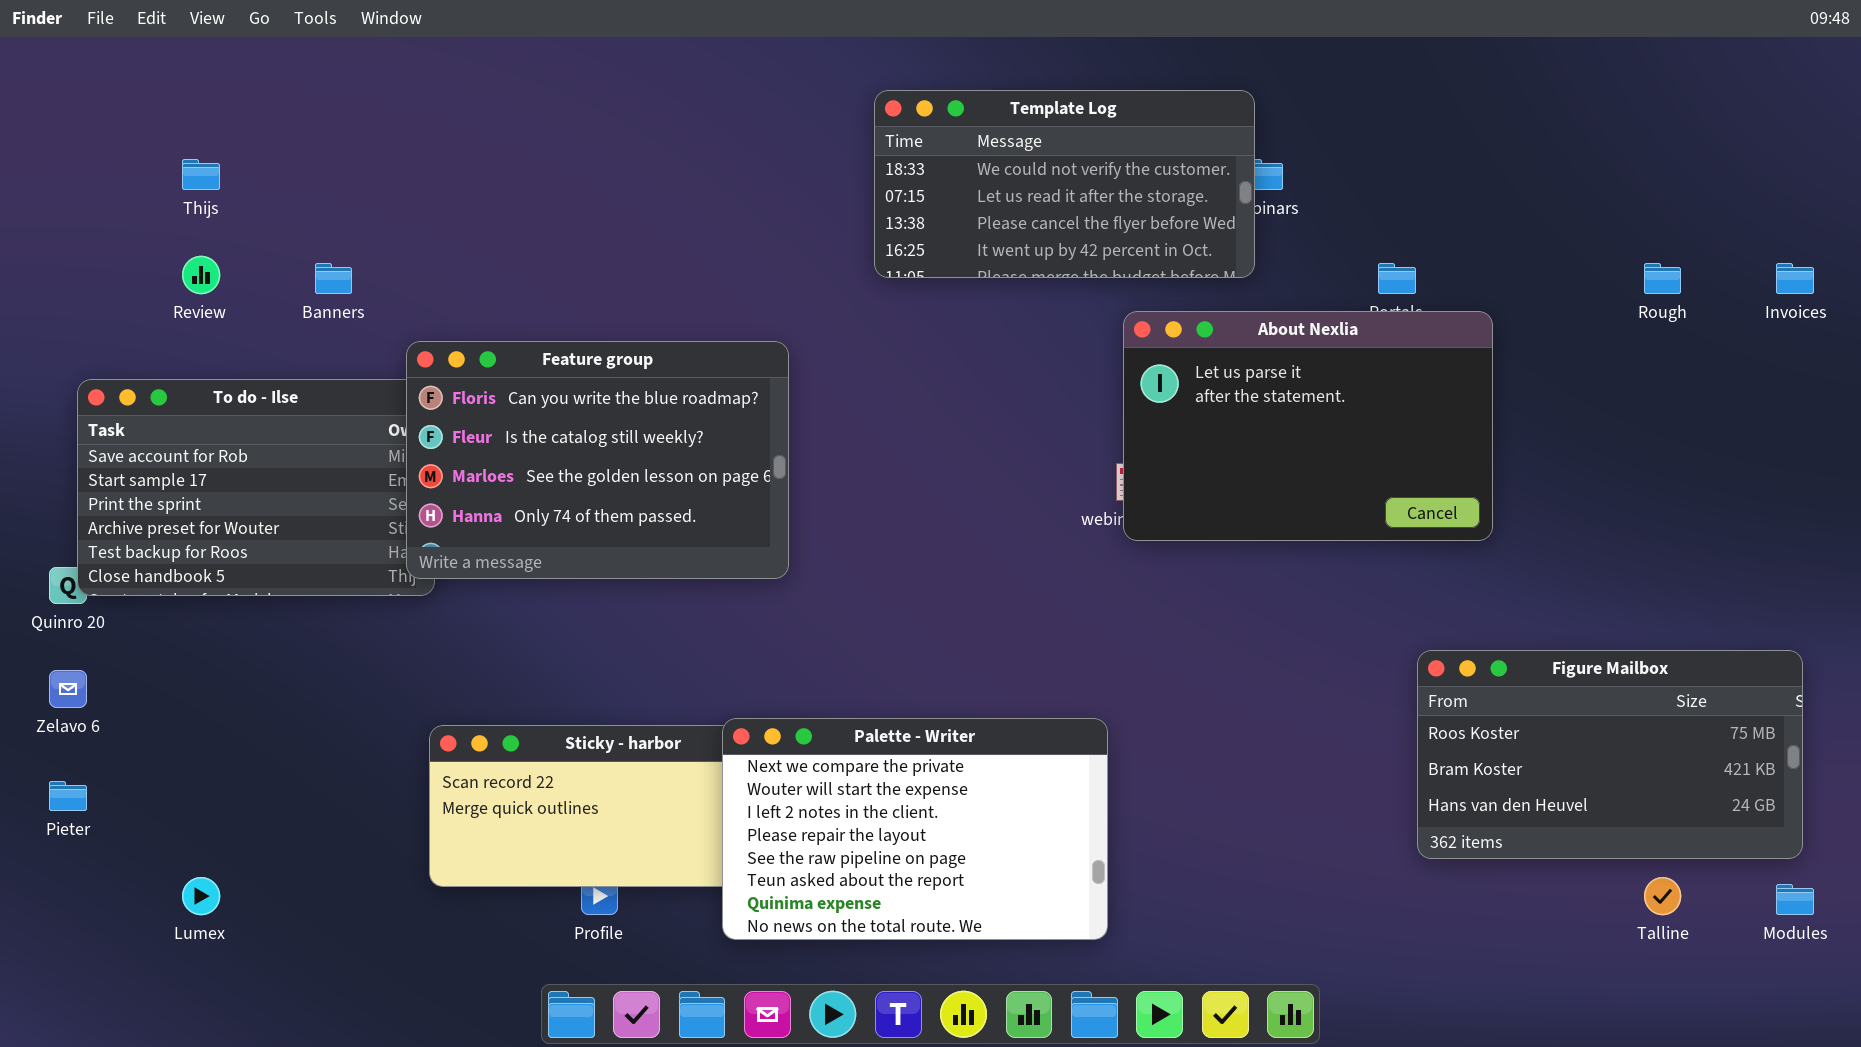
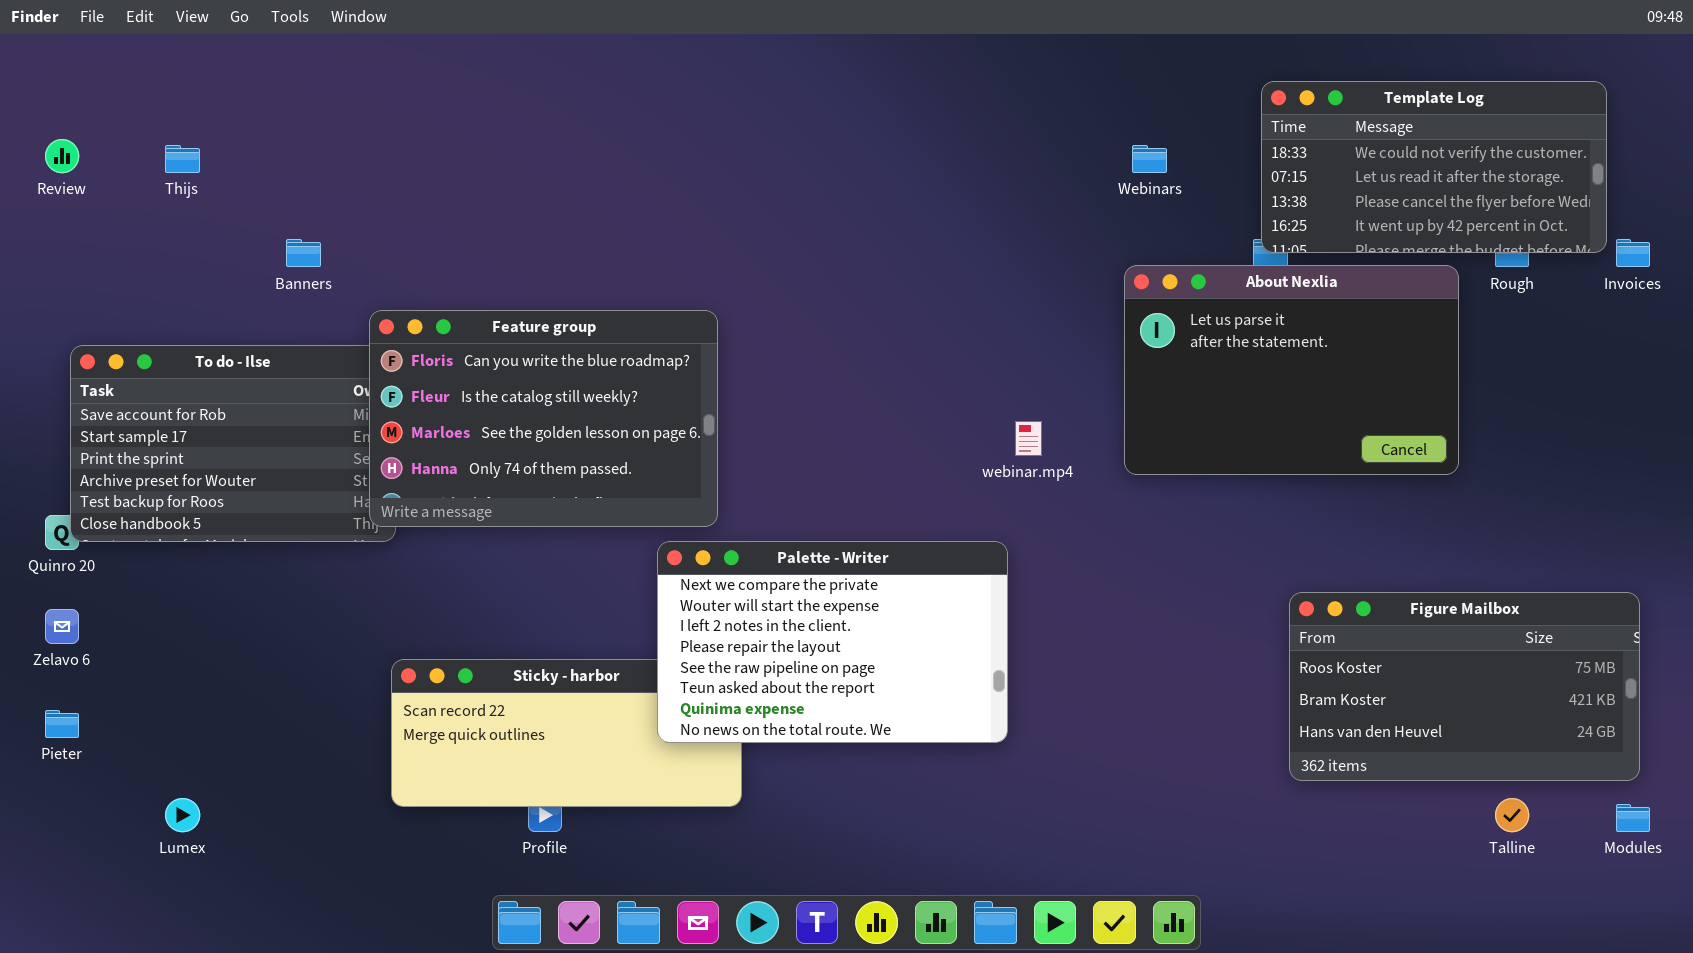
Template Log: [874,90,1255,278] -> [1261,81,1607,253], moved
Review: [182,256,220,294] -> [45,139,79,173], moved
About Nexlia: [1123,311,1493,541] -> [1124,265,1459,475], moved
Palette - Writer: [722,718,1108,940] -> [657,541,1008,743], moved

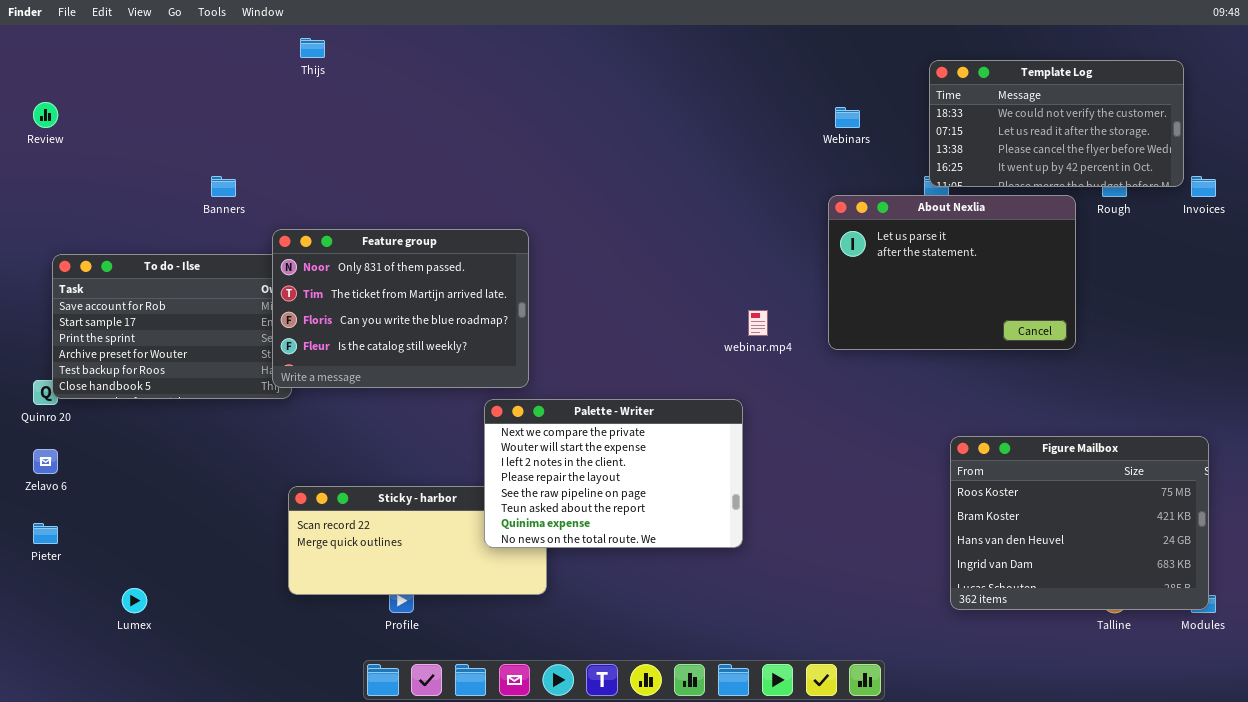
Thijs: [165,145,200,173] -> [300,38,325,58], moved
Feature group: [369,310,718,527] -> [272,229,529,388], scrolled up 2 rows
Figure Mailbox: [1289,592,1640,781] -> [950,436,1209,610], resized

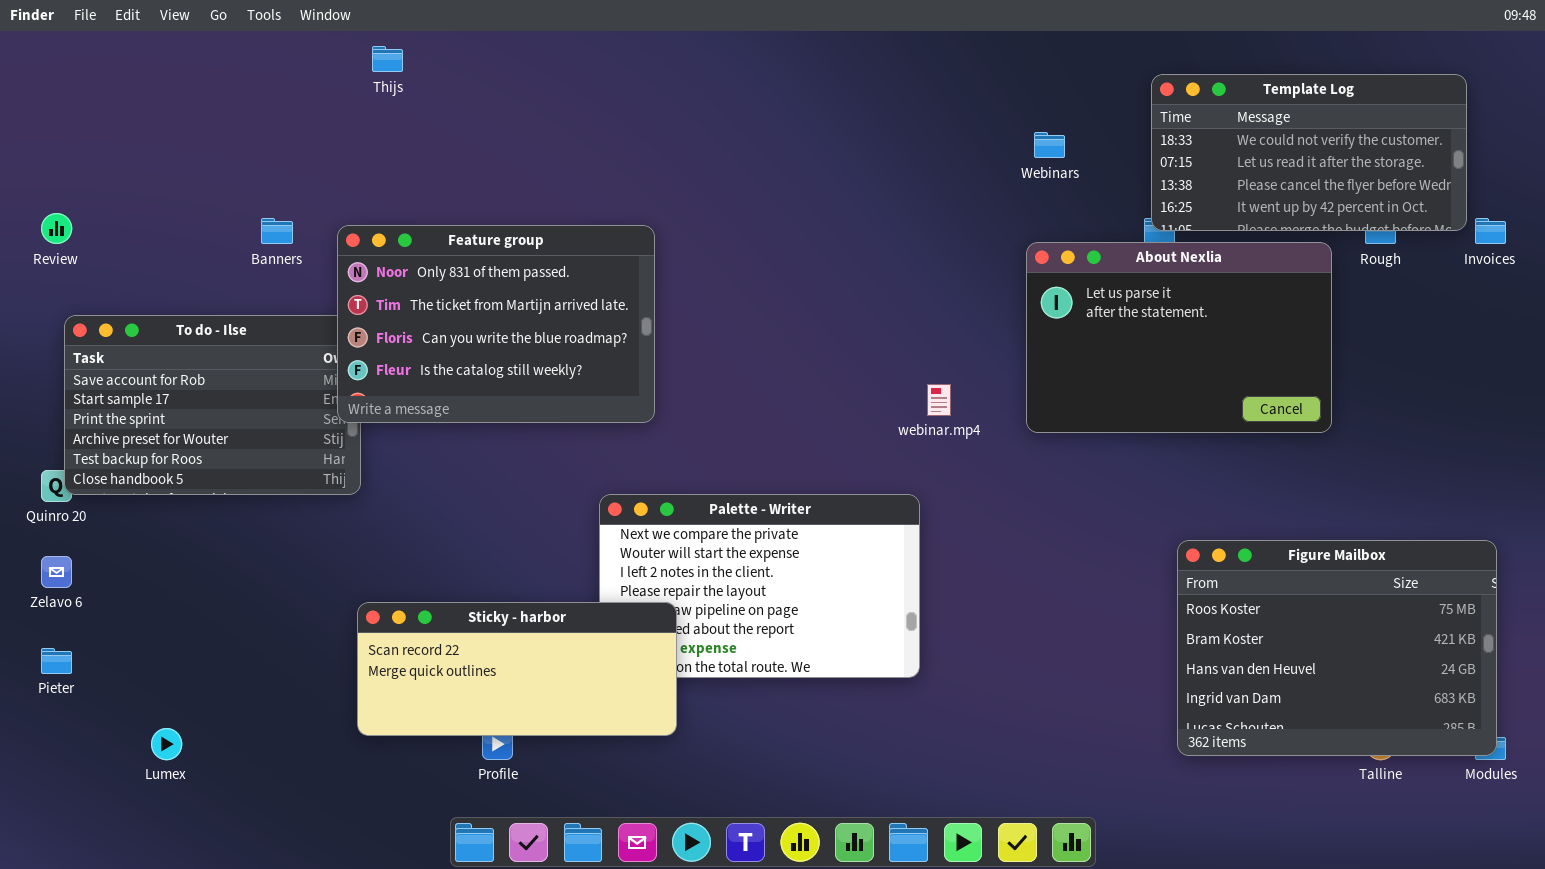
Review: [33,102,58,128] -> [41,213,72,244], moved
Feature group: [272,229,529,388] -> [337,225,655,423], moved
Sticky - harbor: [288,486,547,595] -> [357,602,677,736], raised

